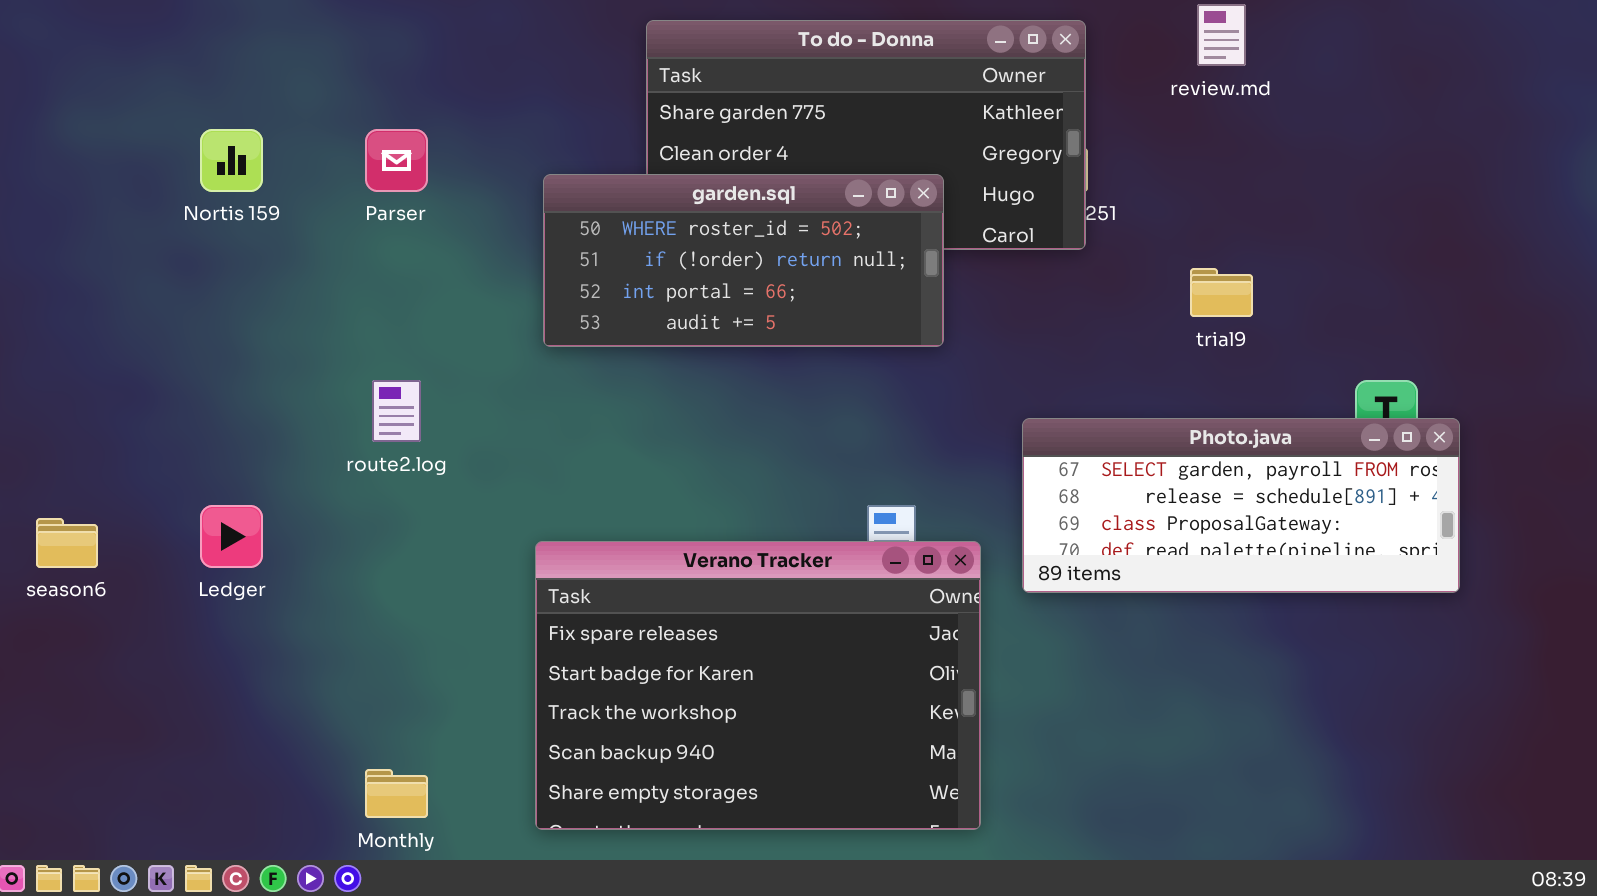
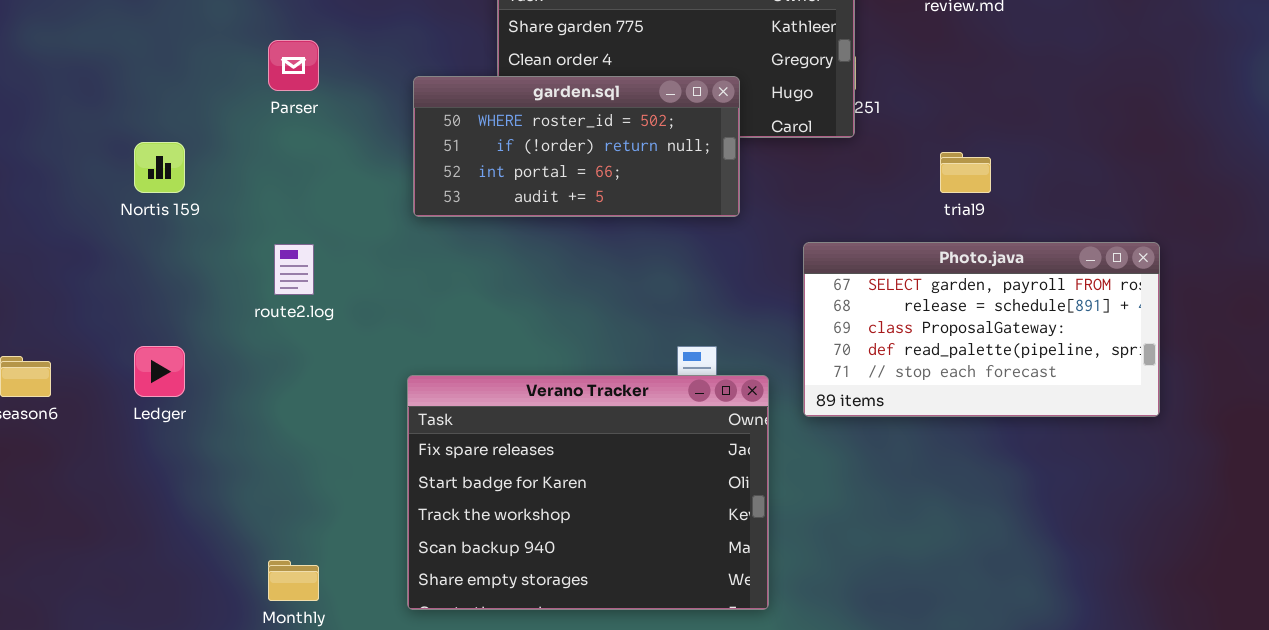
Nortis 159: [200,129,263,192] -> [134,142,185,193], moved
Photo.java: [1022,418,1460,593] -> [803,242,1160,417], resized

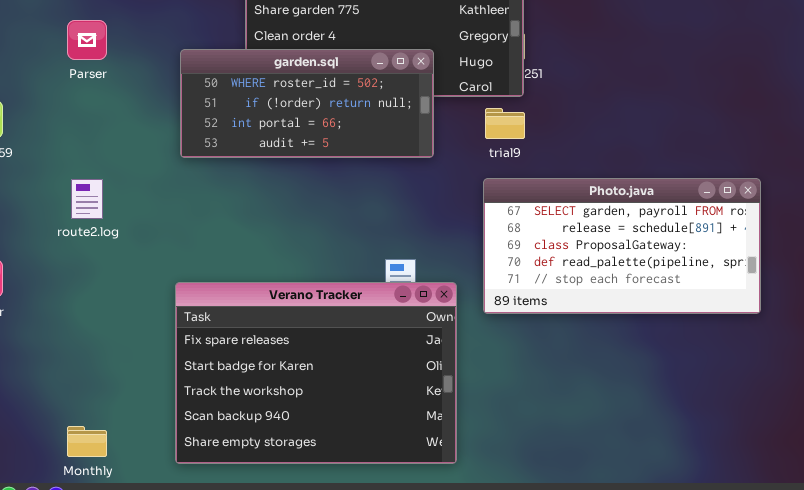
trial9: [940,152,991,193] -> [485,108,525,139], moved

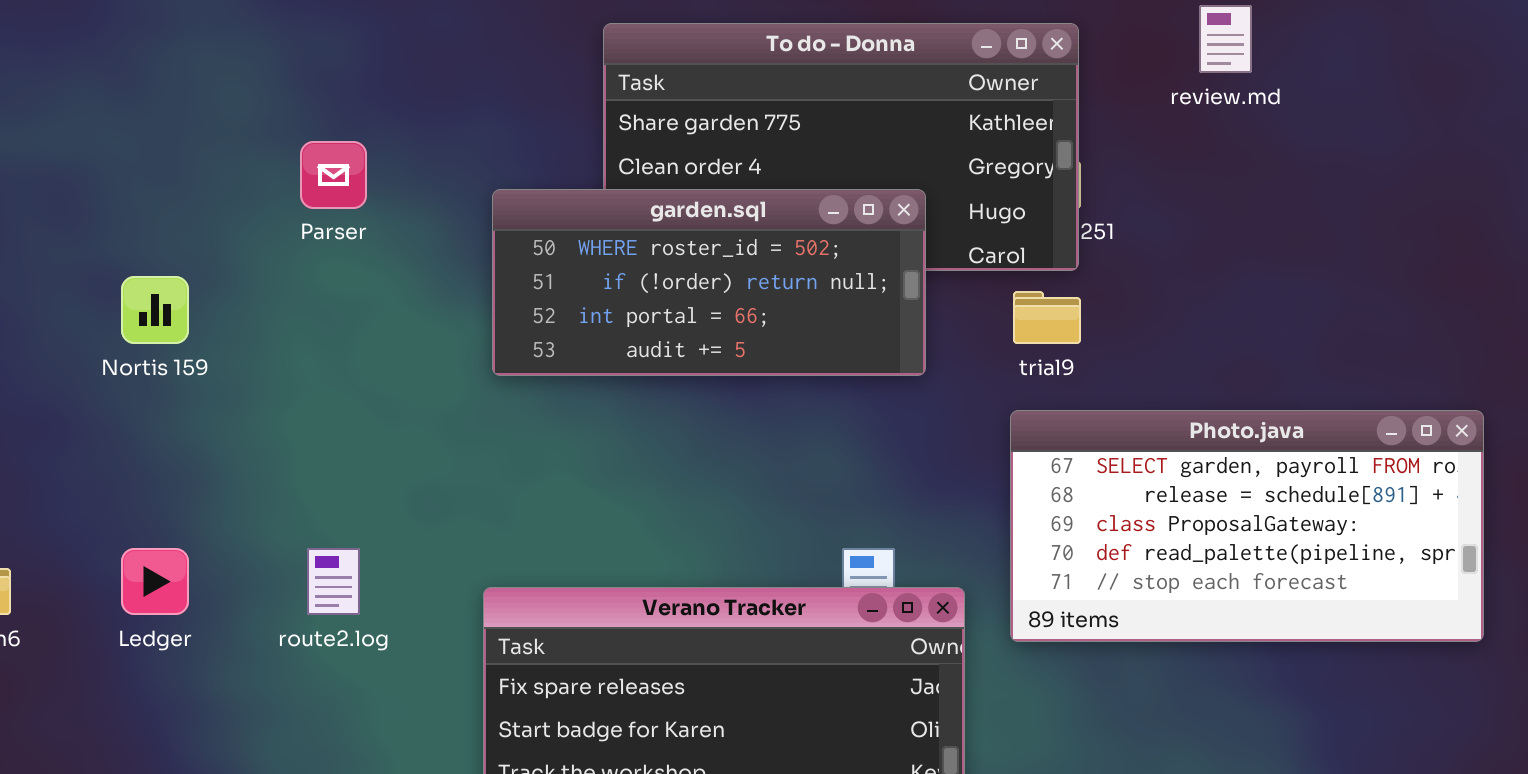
route2.log: [71,179,103,219] -> [307,548,360,615], moved

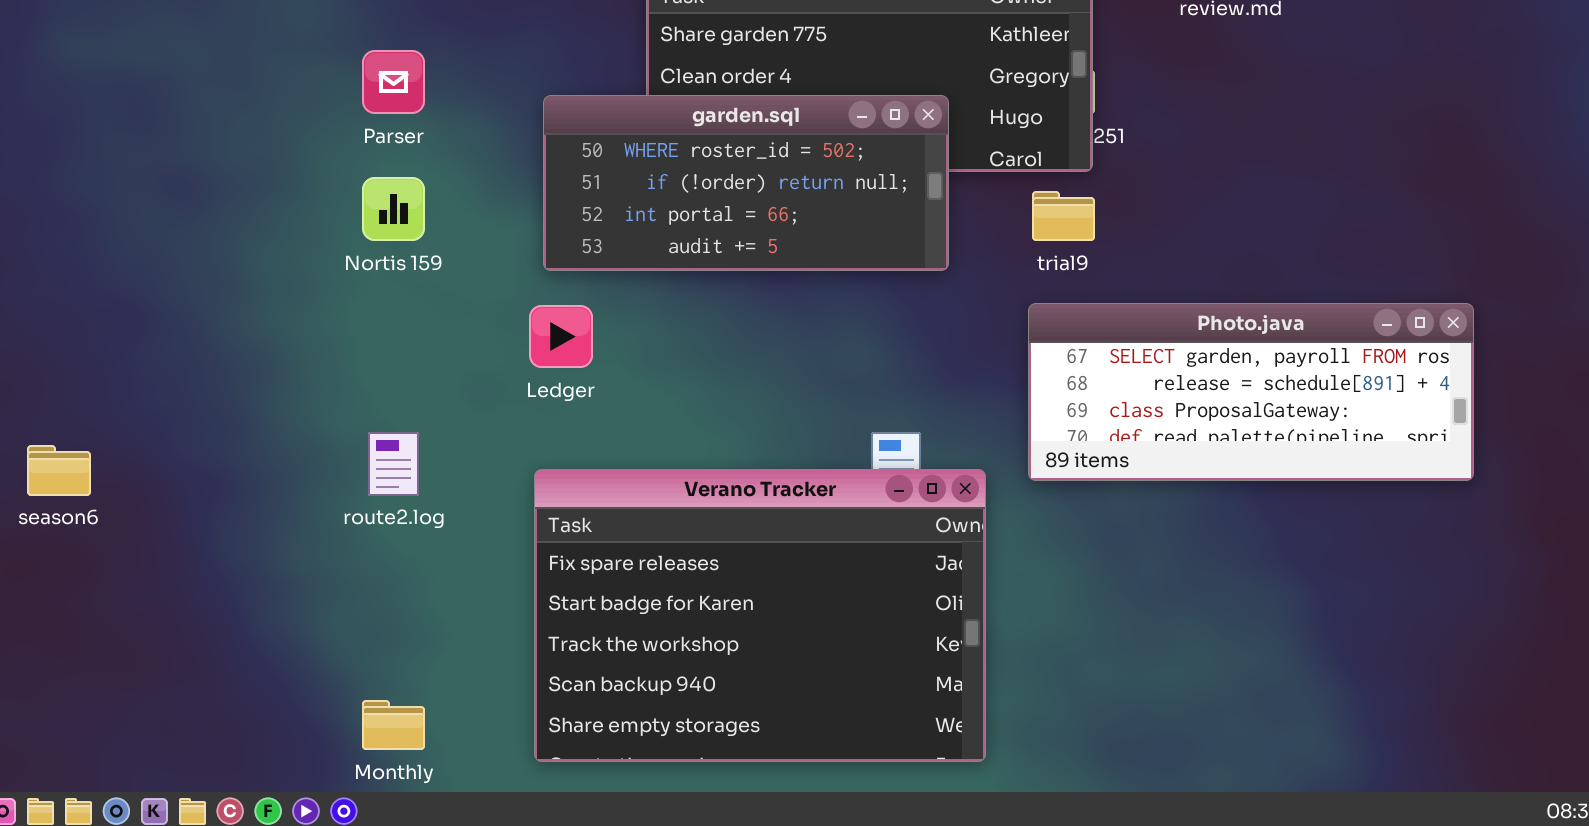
Nortis 159: [121,276,189,344] -> [362,177,425,241], moved
Photo.java: [1010,410,1484,642] -> [1028,303,1474,481], resized
Ledger: [121,548,189,615] -> [529,305,593,368], moved

